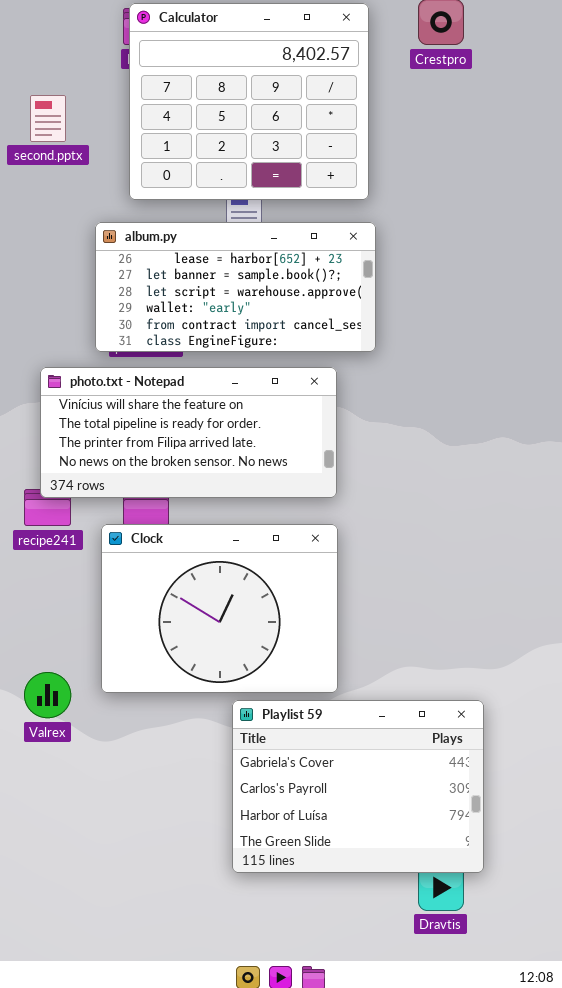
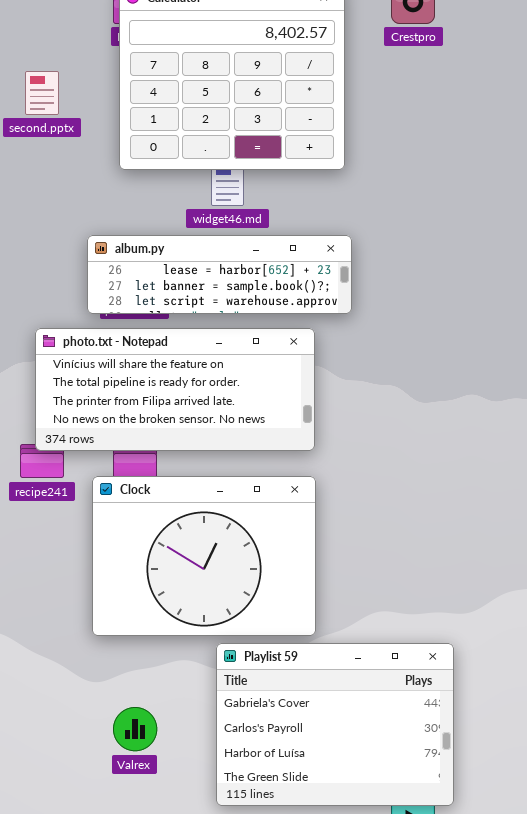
album.py: [95,222,376,352] -> [87,235,352,314], resized
Valrex: [24,672,71,718] -> [113,707,157,751], moved

